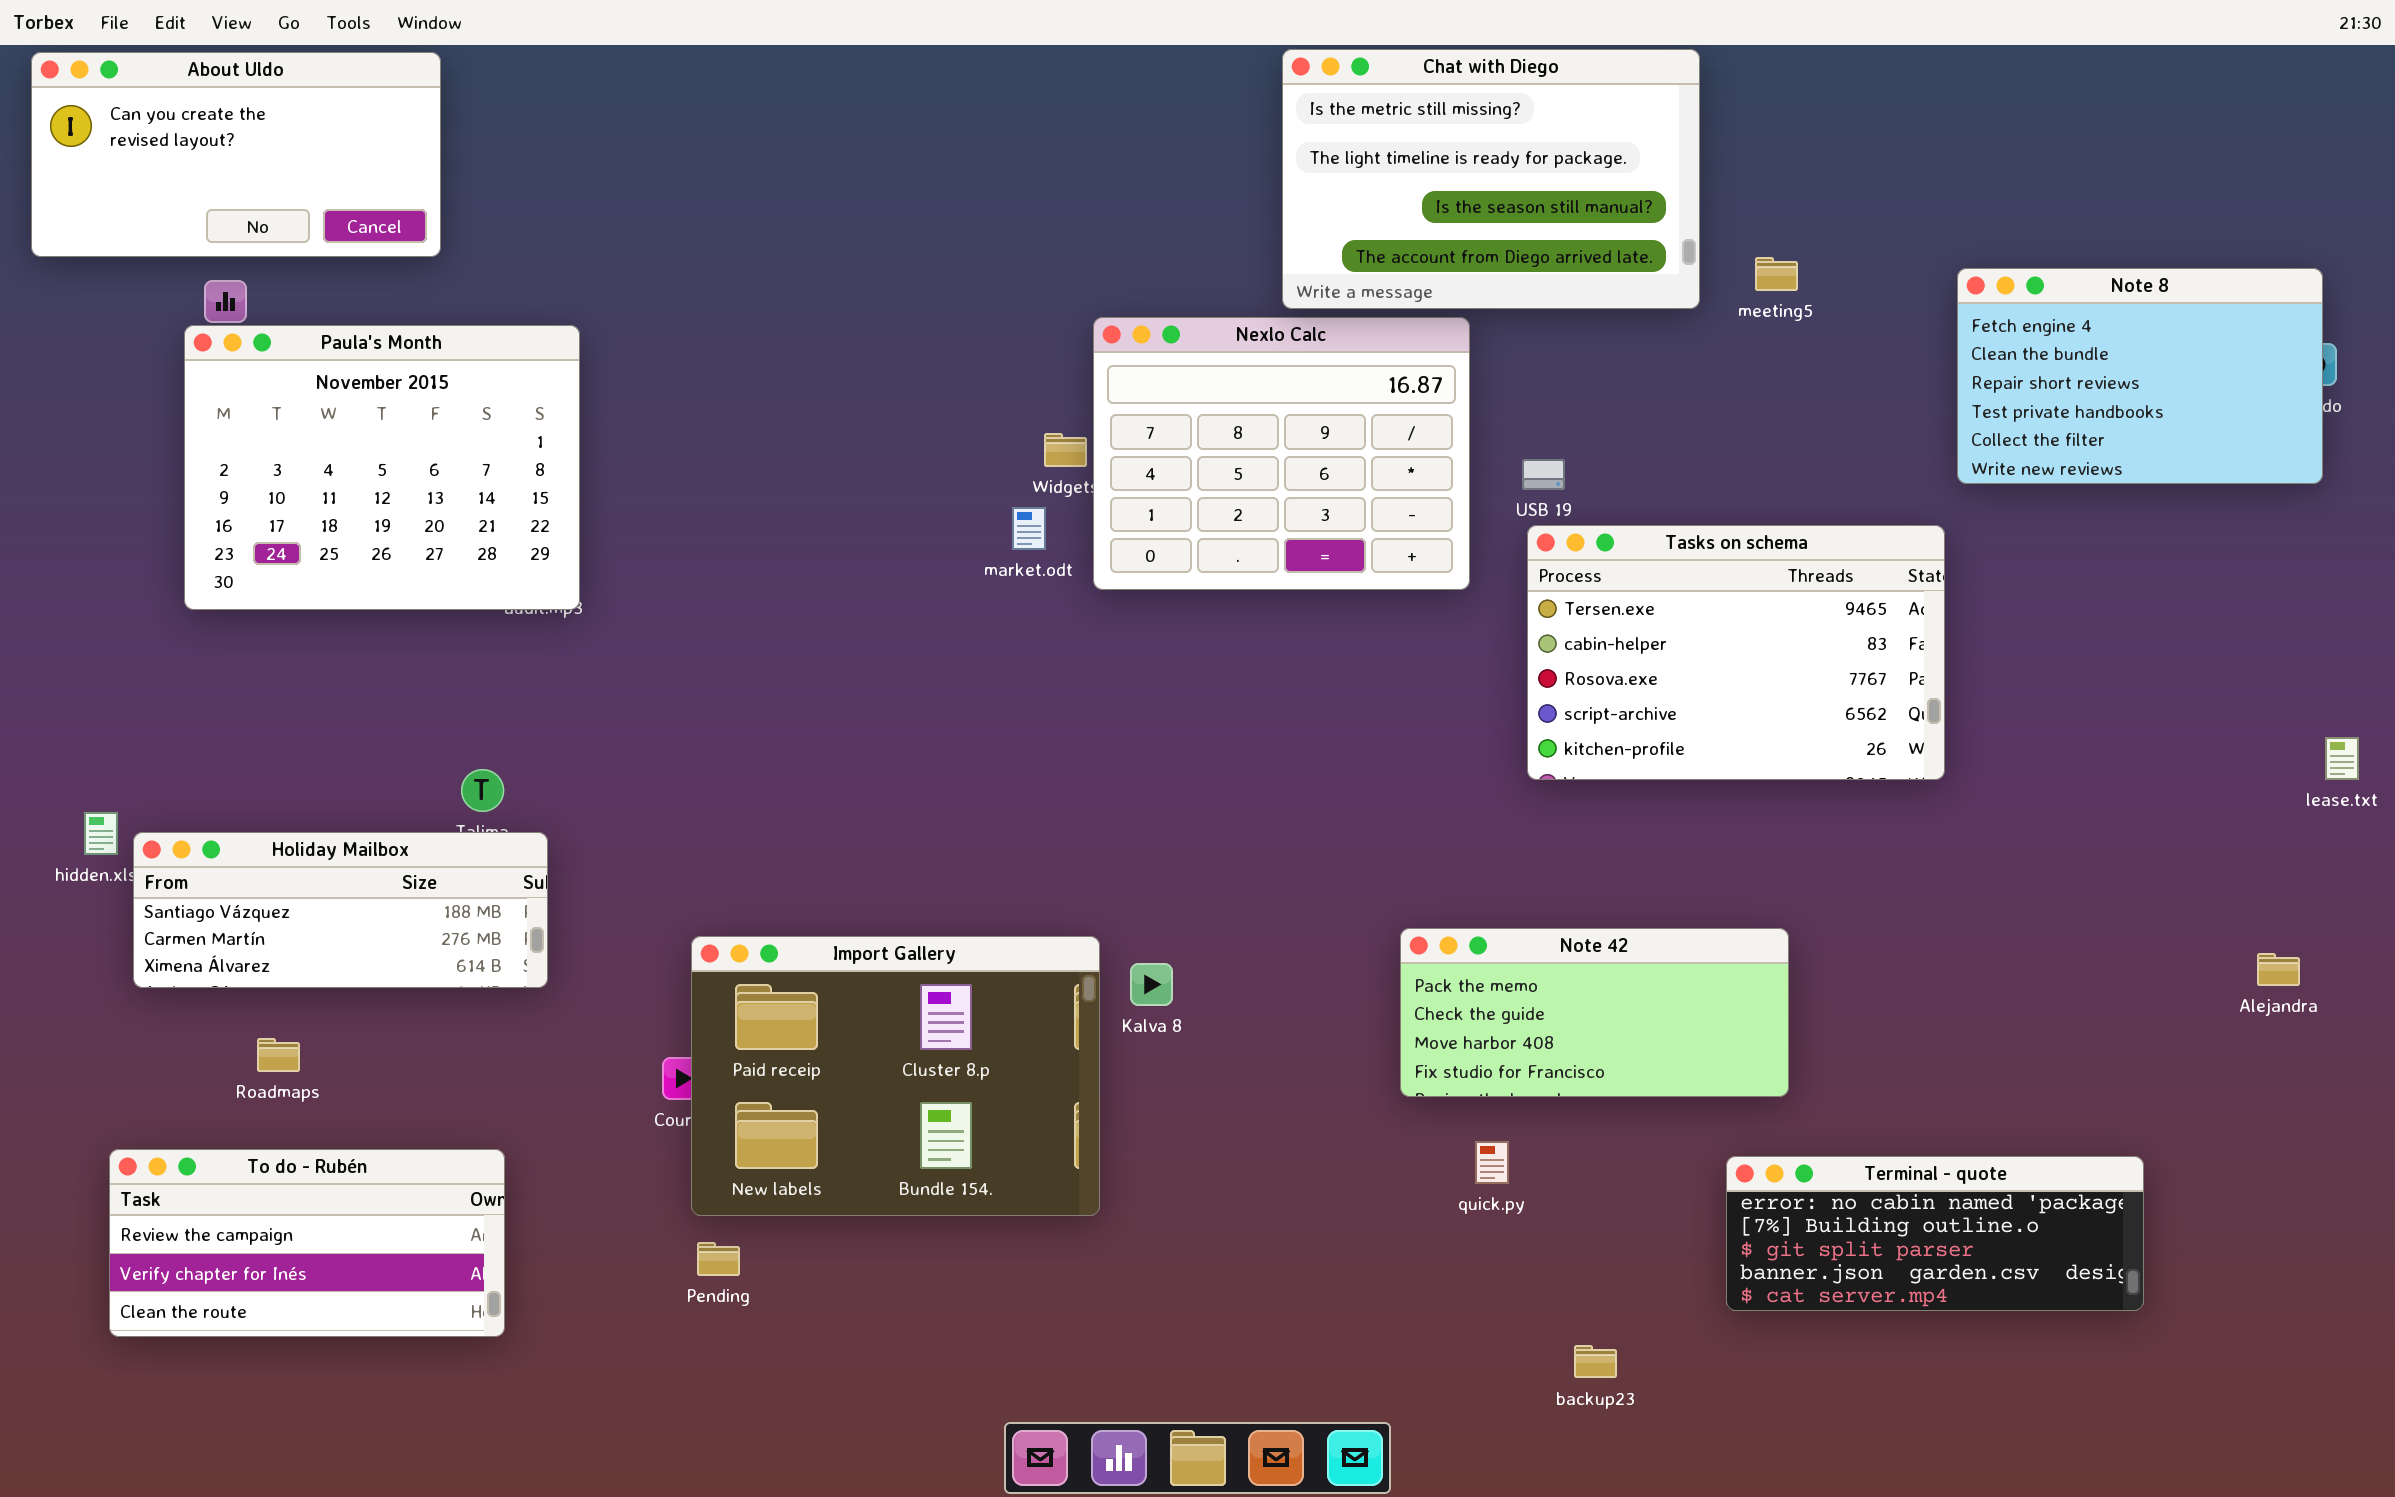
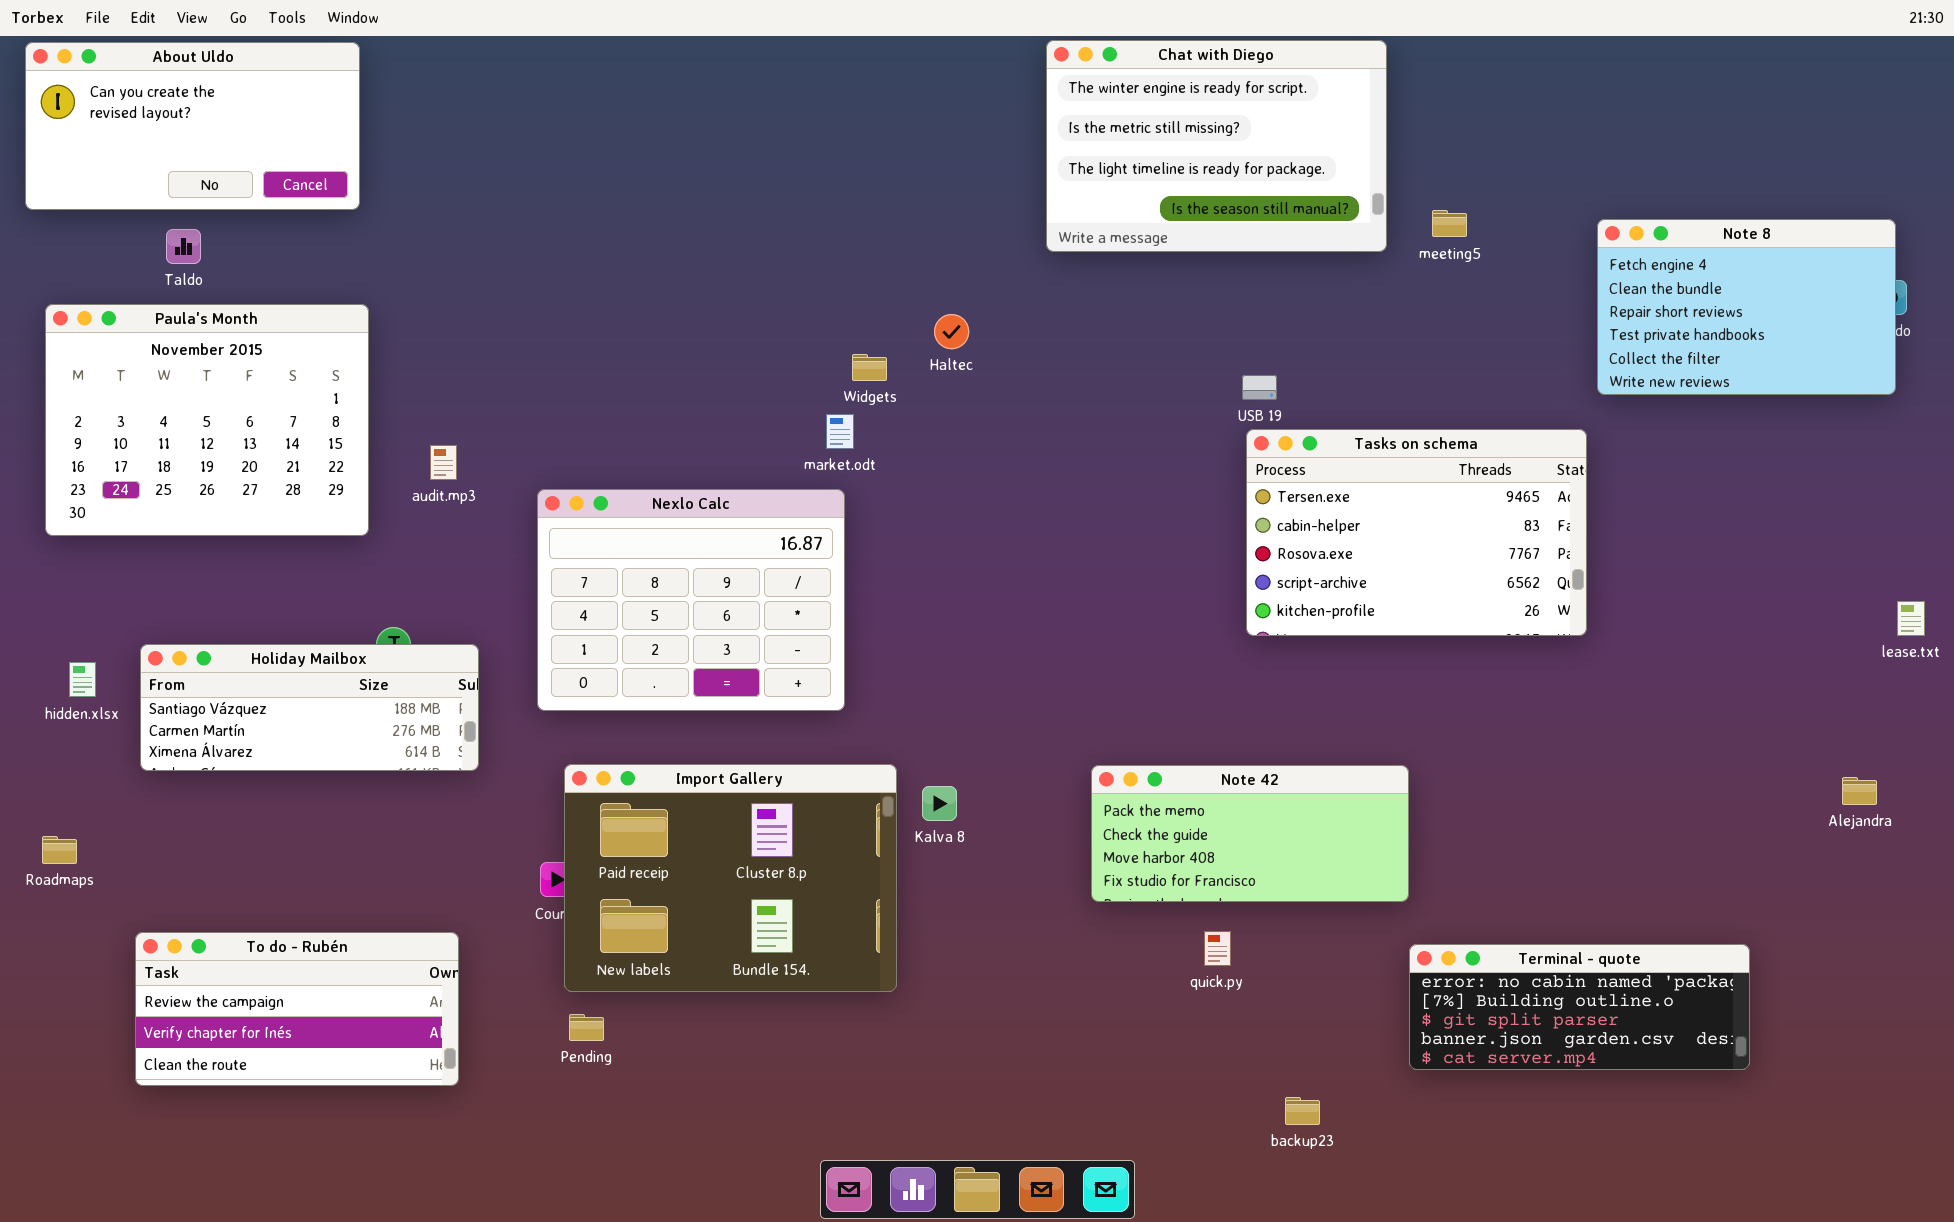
Chat with Diego: [1282,49,1700,309] -> [1046,40,1387,252], scrolled up 1 row
Nexlo Calc: [1093,317,1470,590] -> [537,489,845,711], moved
Paula's Month: [184,325,580,610] -> [45,304,369,536], moved
Holiday Mailbox: [133,832,548,988] -> [140,644,479,771], moved
Note 42: [1400,928,1789,1097] -> [1091,765,1409,902], moved
Roadmaps: [257,1038,300,1072] -> [42,836,77,864], moved
To do - Rubén: [109,1149,505,1337] -> [135,932,459,1086], moved

